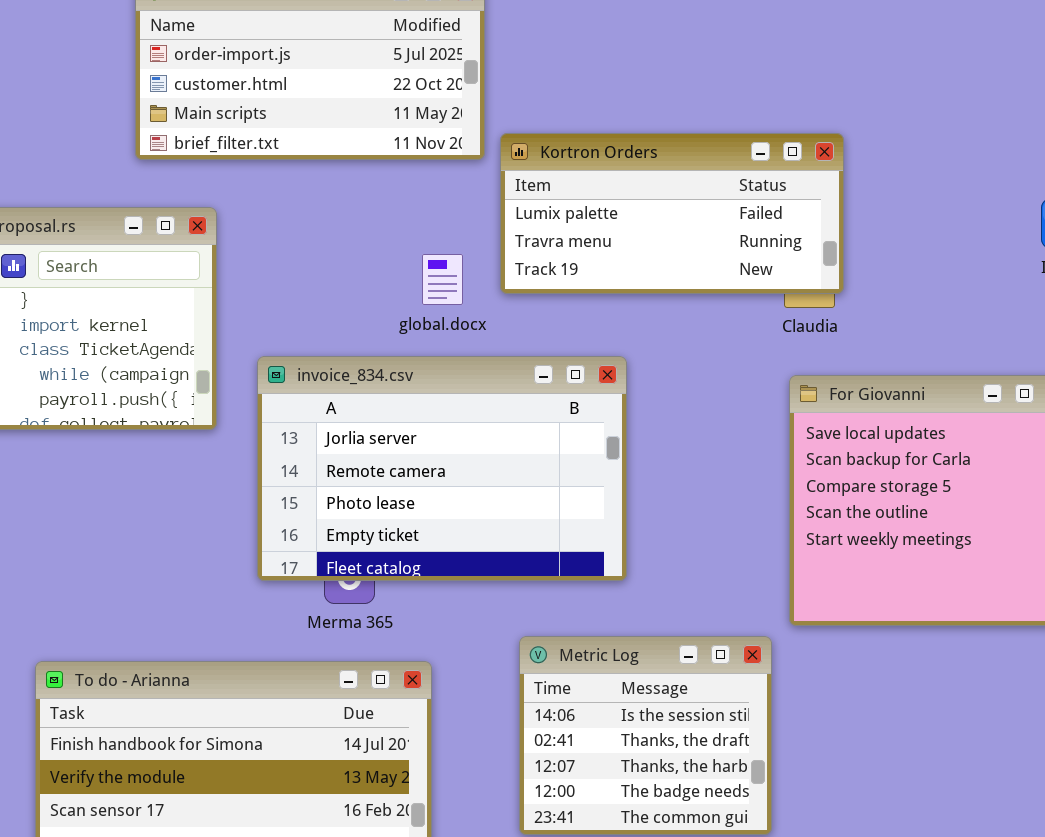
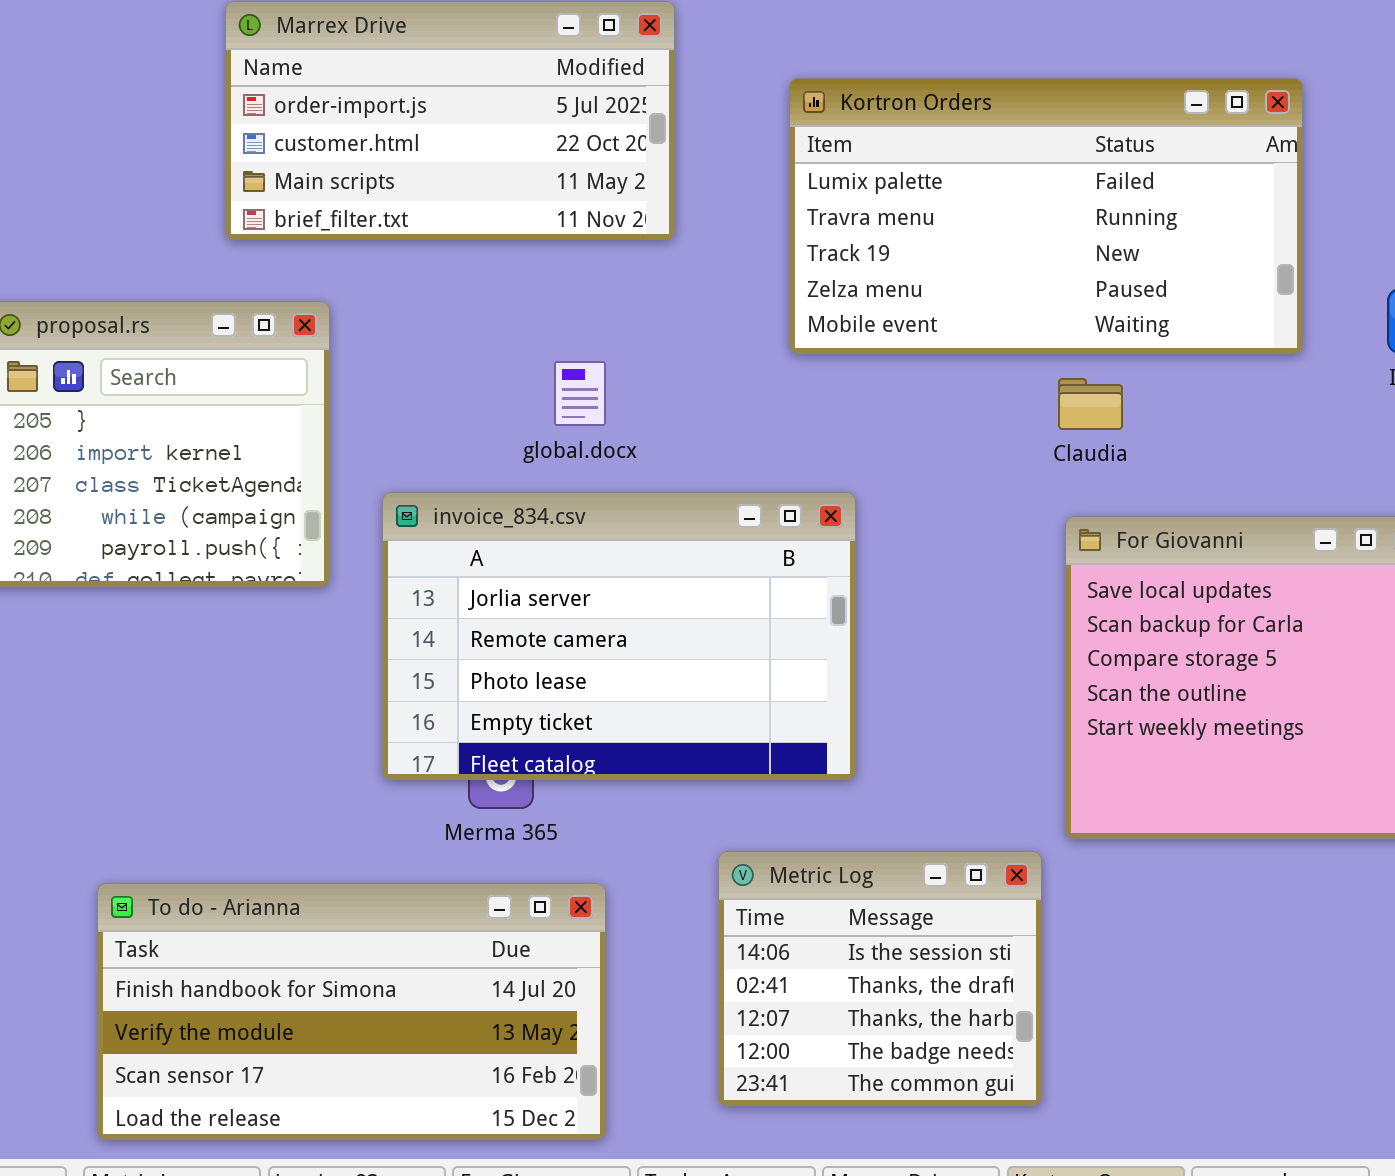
Kortron Orders: [500,133,844,294] -> [789,78,1303,354], moved, resized
global.docx: [422,254,463,305] -> [554,361,606,426], moved

